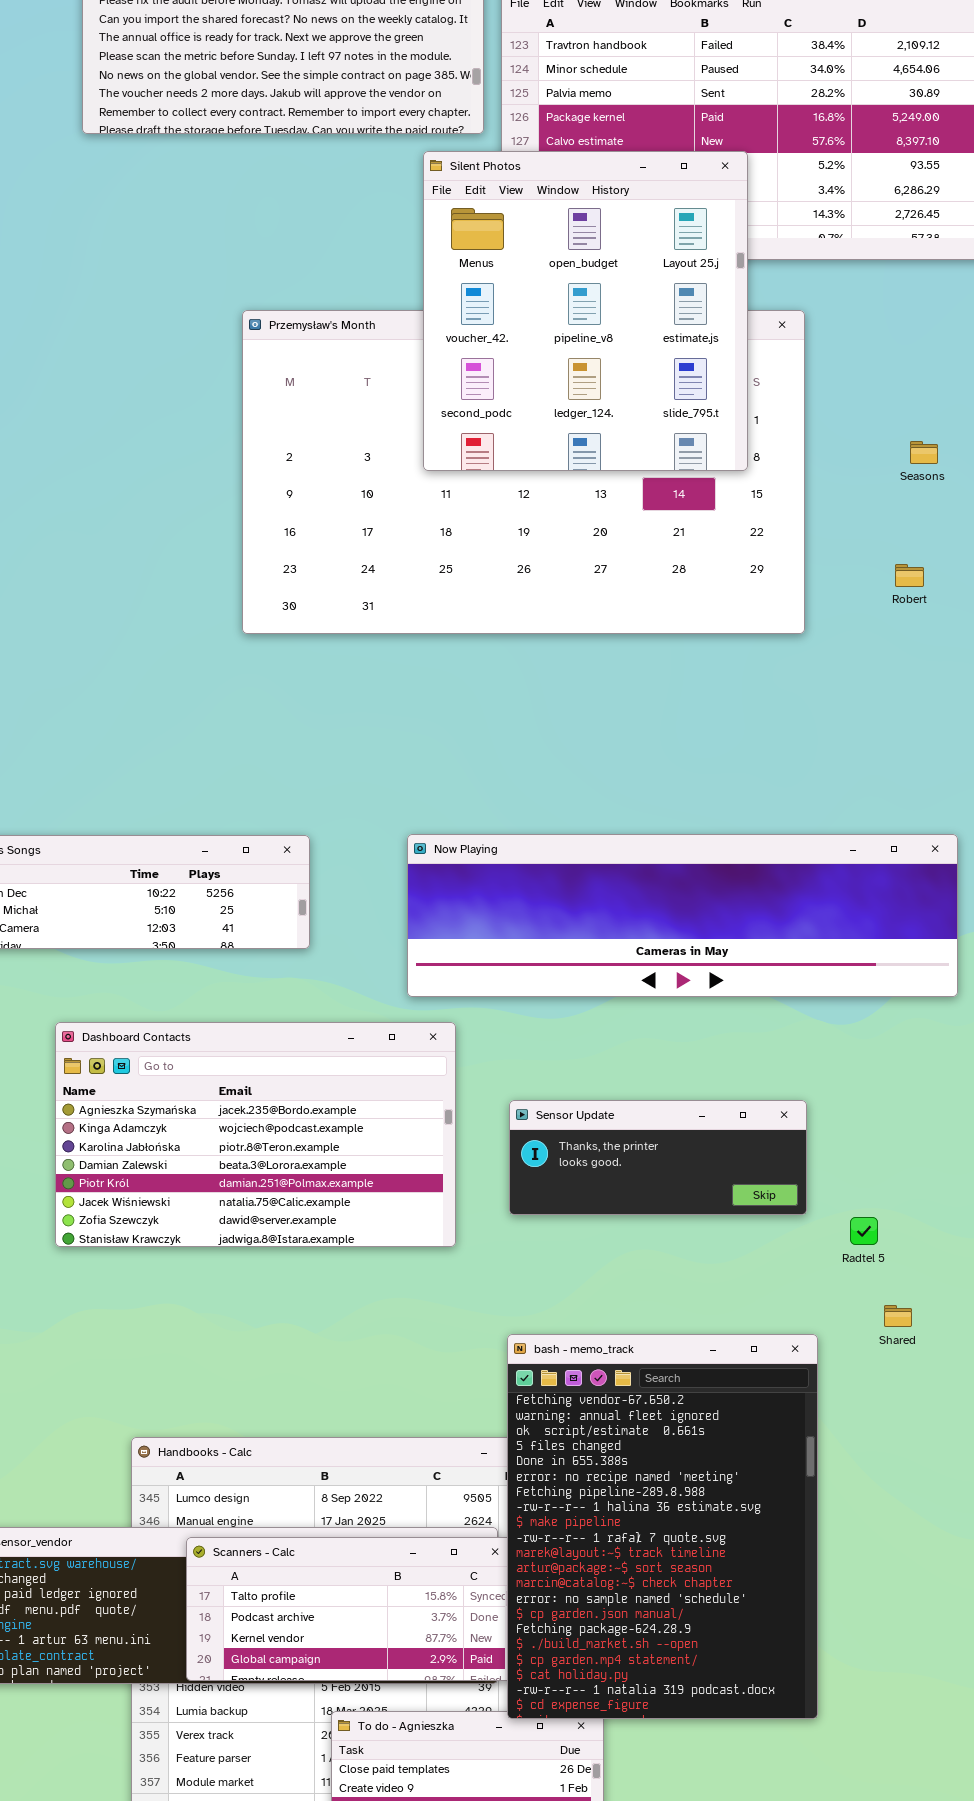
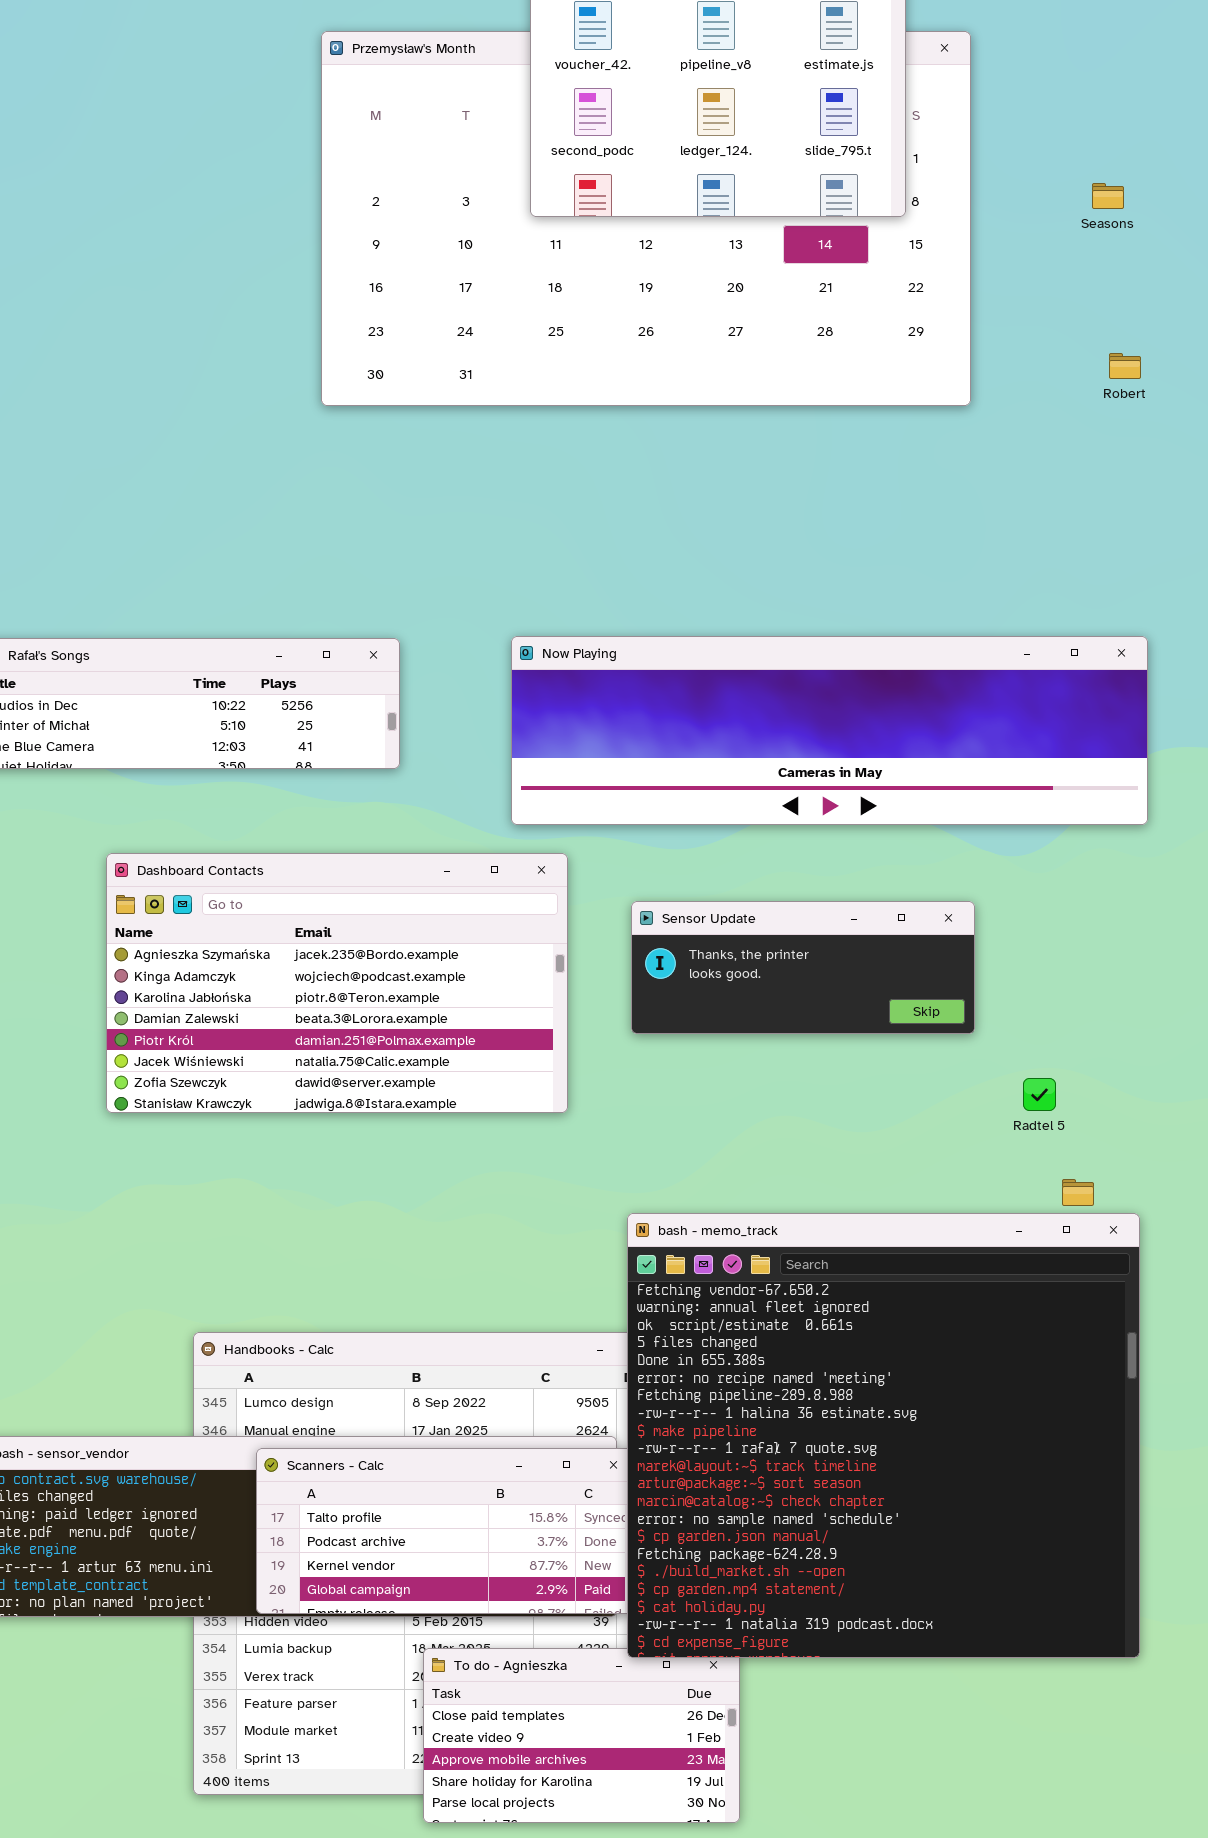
Robert: [895,564,924,587] -> [1109,353,1141,379], moved
Sensor Update: [509,1100,807,1215] -> [631,901,975,1034], moved
bash - memo_track: [507,1334,818,1719] -> [627,1213,1140,1658], resized

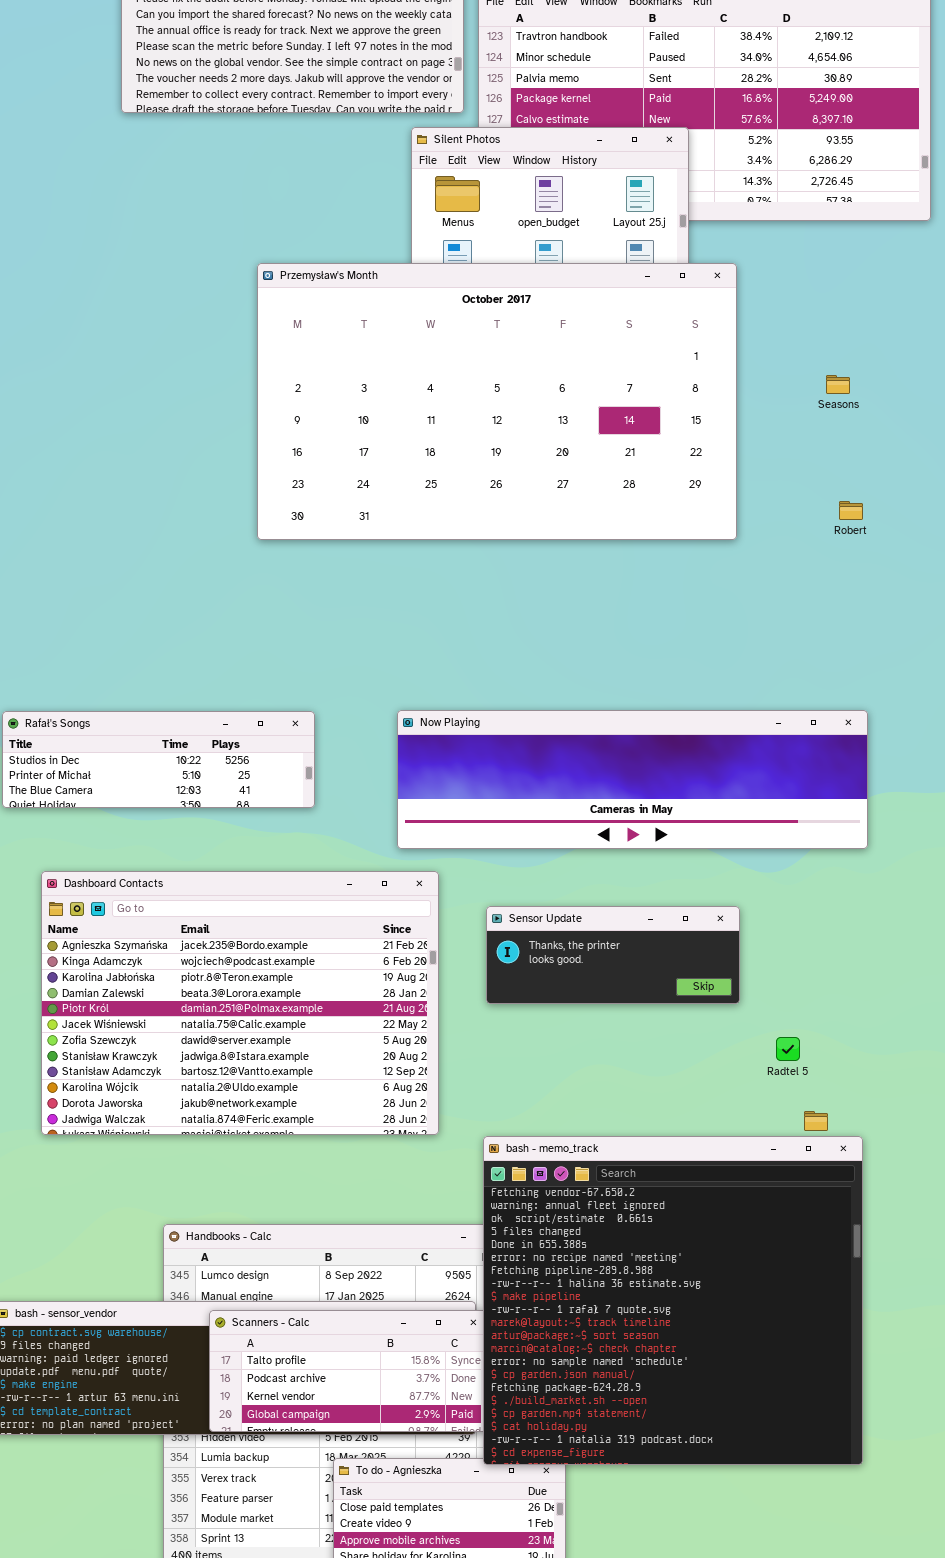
Przemysław's Month: [321,31,971,406] -> [257,263,737,540], raised
Dashboard Contacts: [106,853,568,1113] -> [41,871,439,1135], resized

